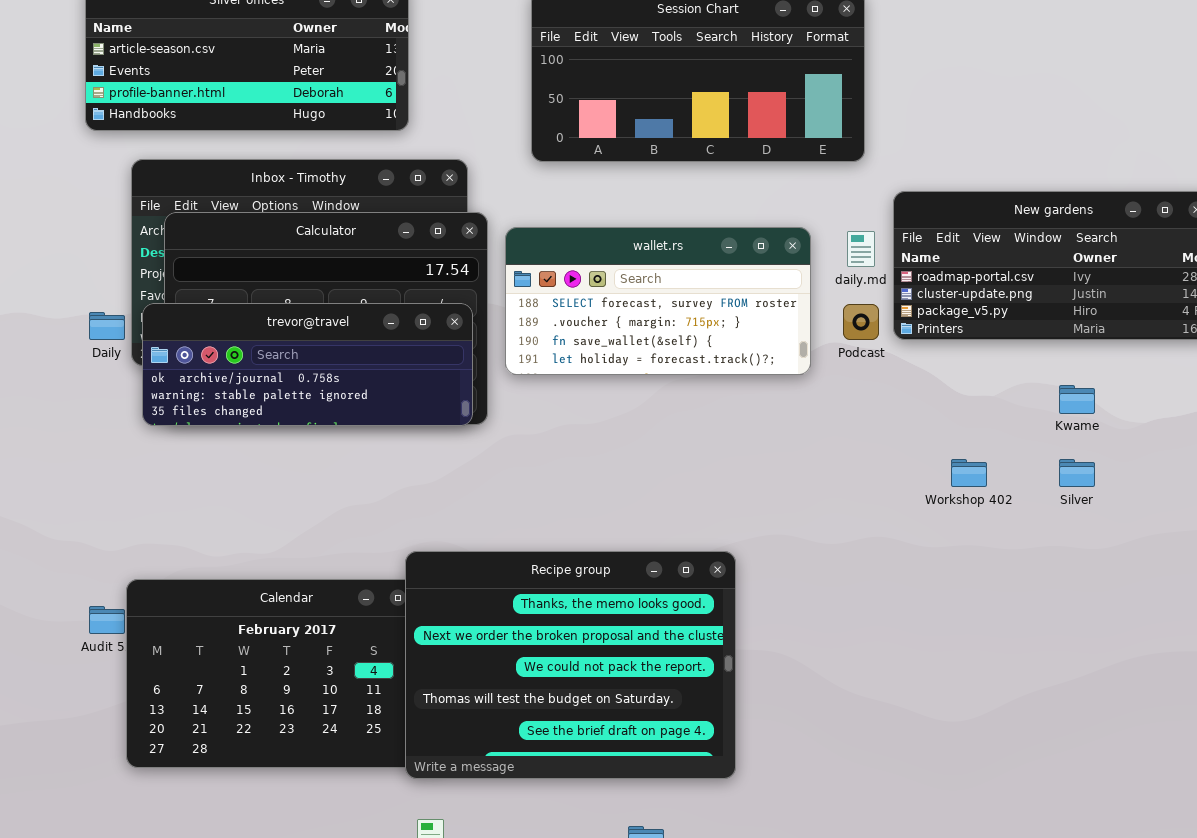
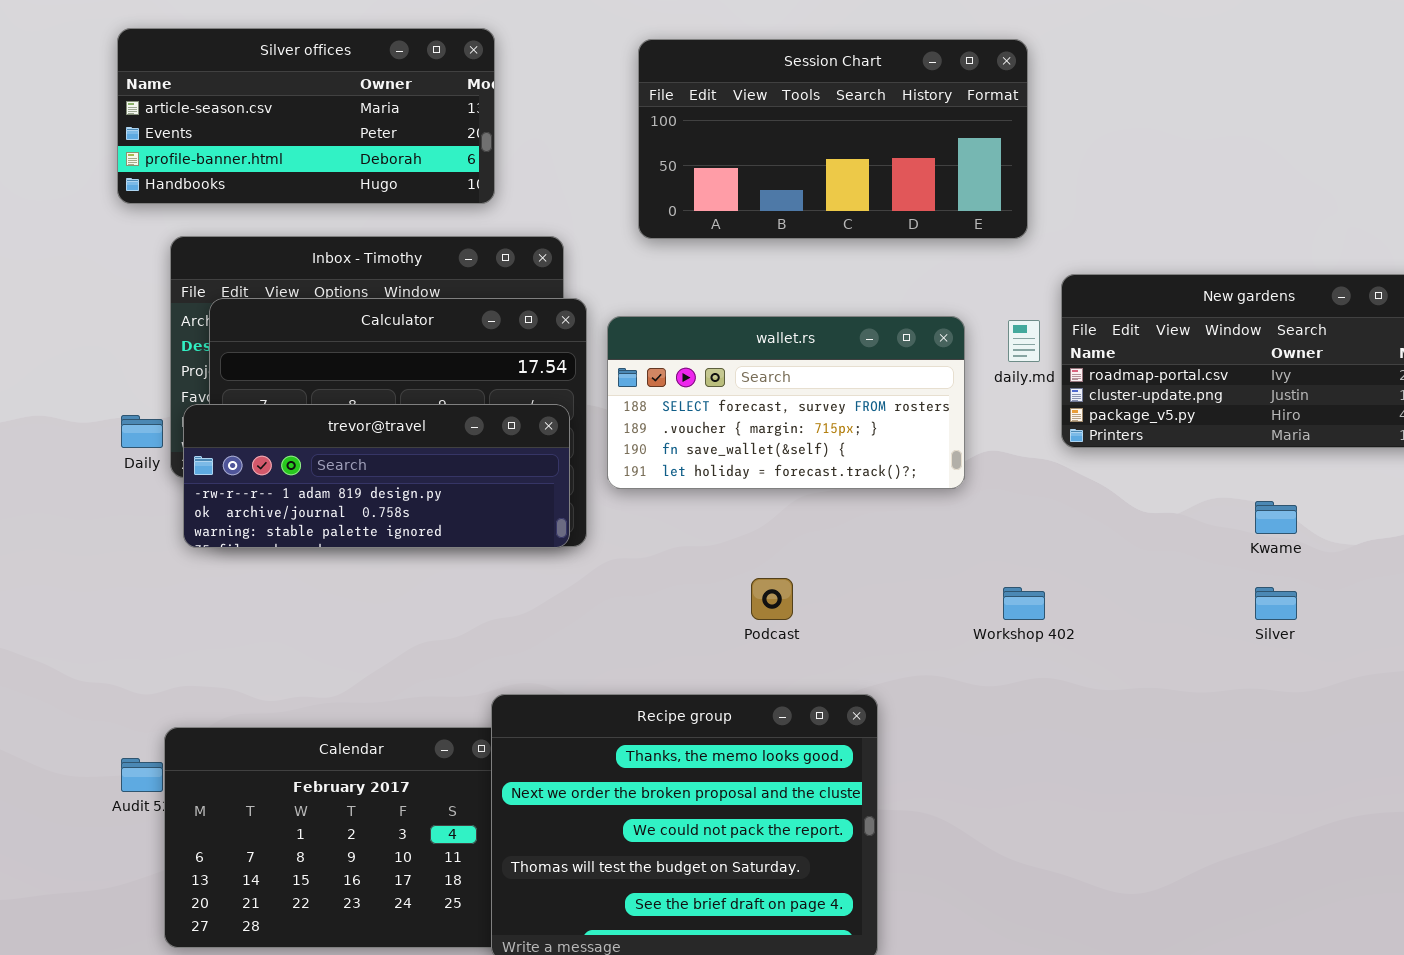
trevor@travel: [142,303,473,426] -> [183,404,570,548], scrolled up 1 row
Podcast: [843,304,879,340] -> [751,578,793,620], moved
Workshop 402: [951,459,987,487] -> [1003,587,1045,620], moved

